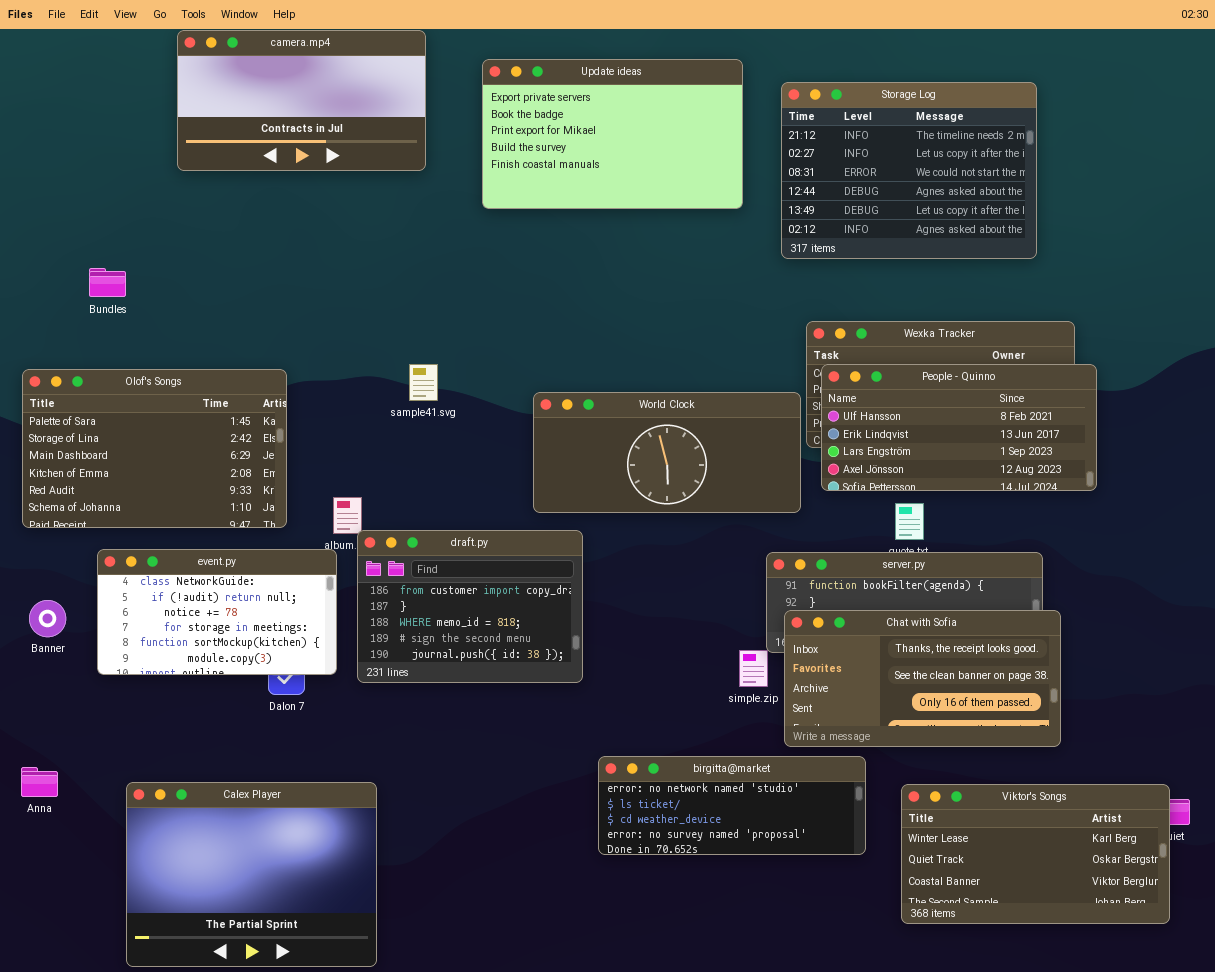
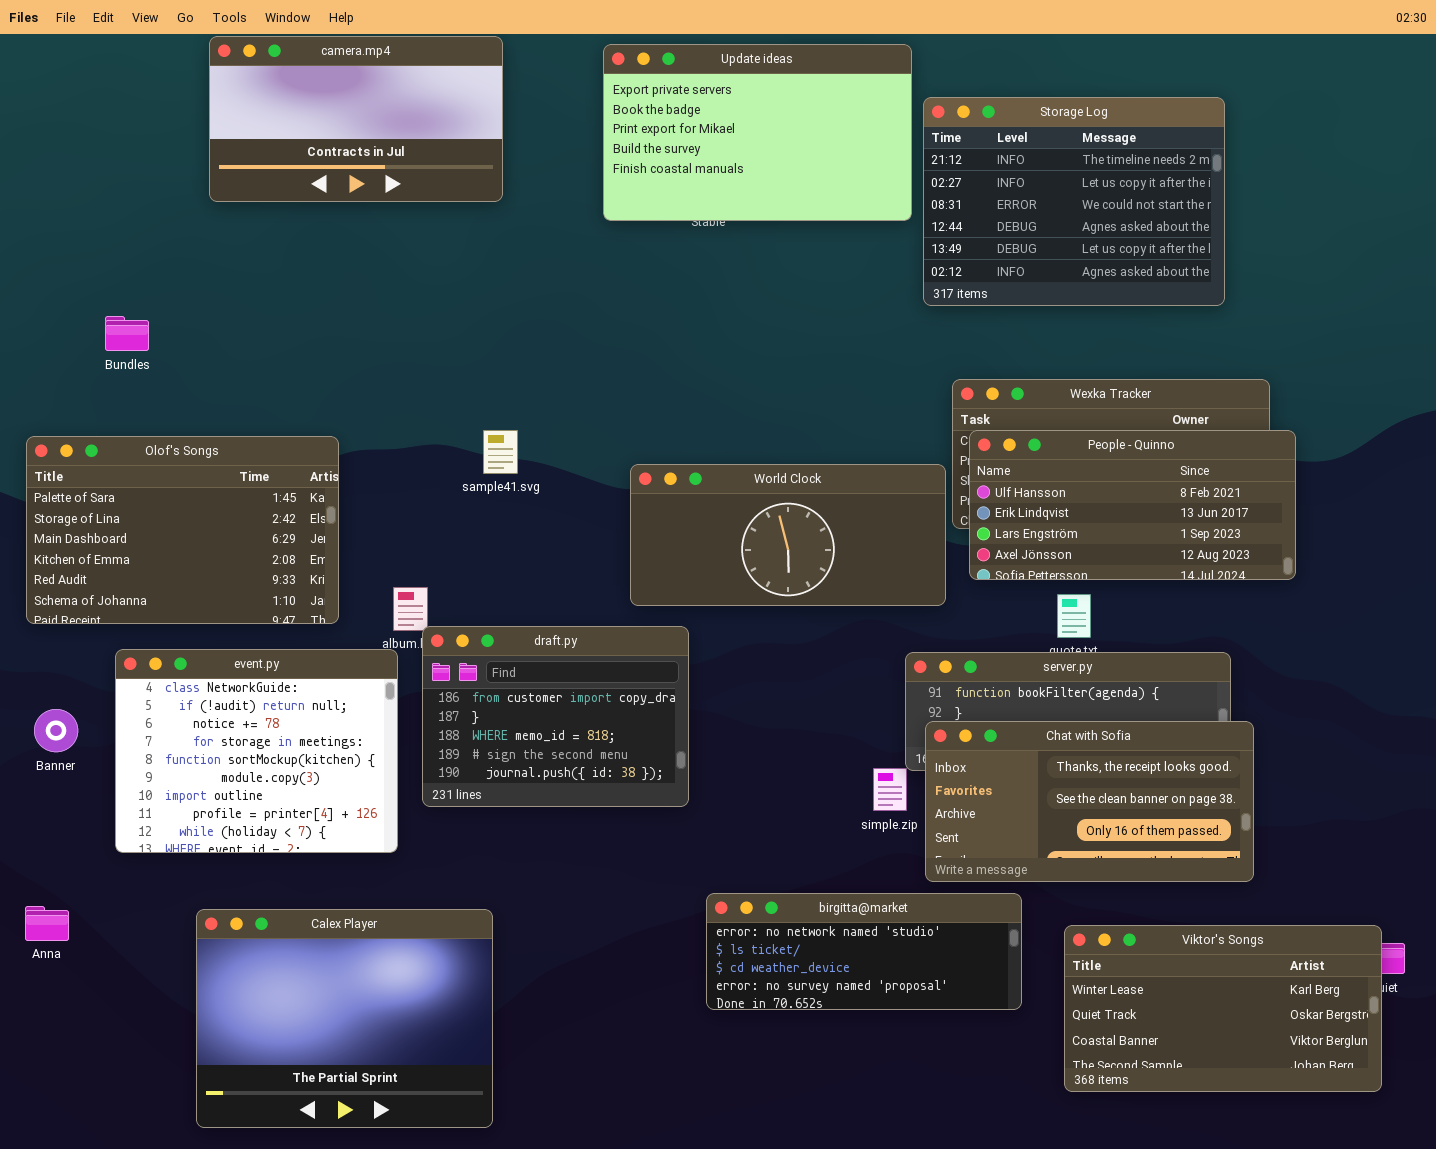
Update ideas: [482,59,743,209] -> [603,44,912,221], moved
event.py: [97,549,337,675] -> [115,649,398,853], resized
Calex Player: [126,782,377,967] -> [196,909,493,1128], moved

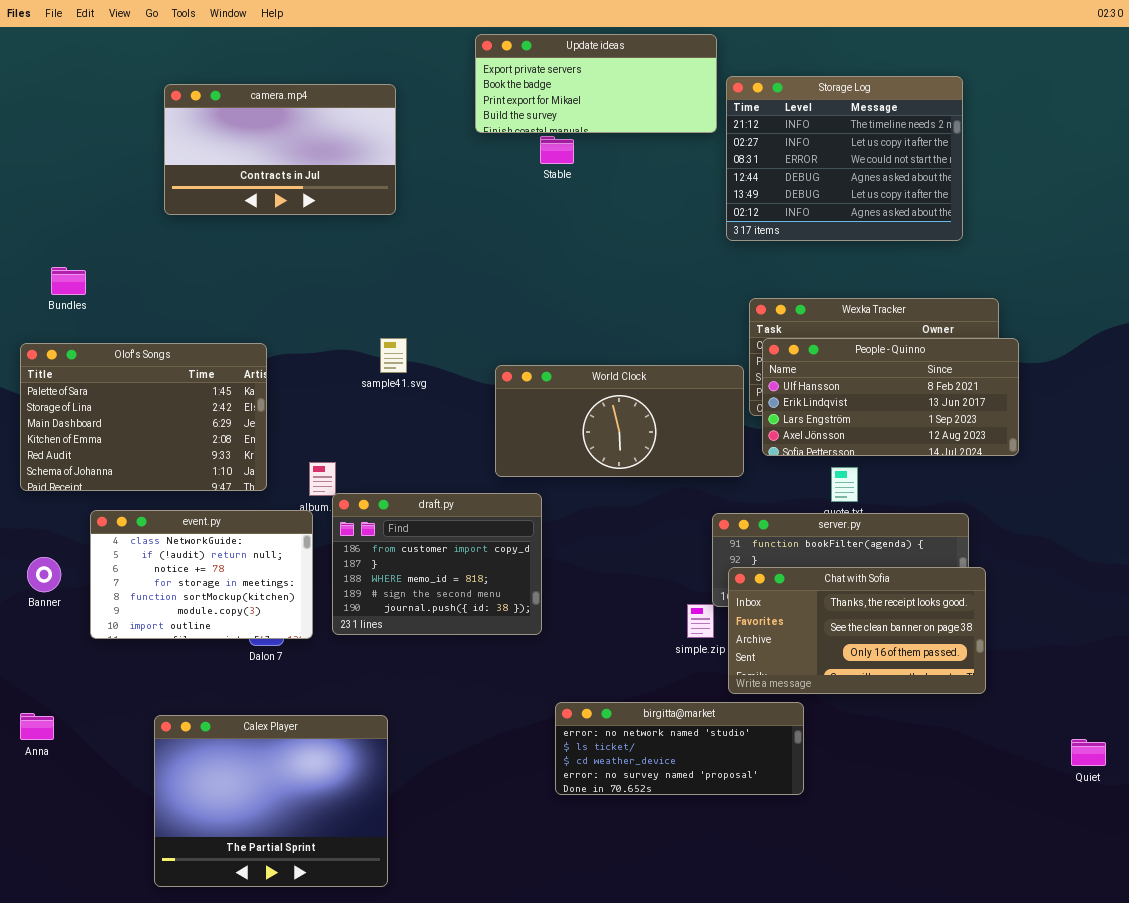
camera.mp4: [209,36,503,202] -> [164,84,396,215], moved
Update ideas: [603,44,912,221] -> [475,34,717,133], resized
Bundles: [105,316,149,351] -> [51,267,86,295], moved
event.py: [115,649,398,853] -> [90,510,313,639], resized
Viktor's Songs: [1064,925,1382,1092] -> none, closed

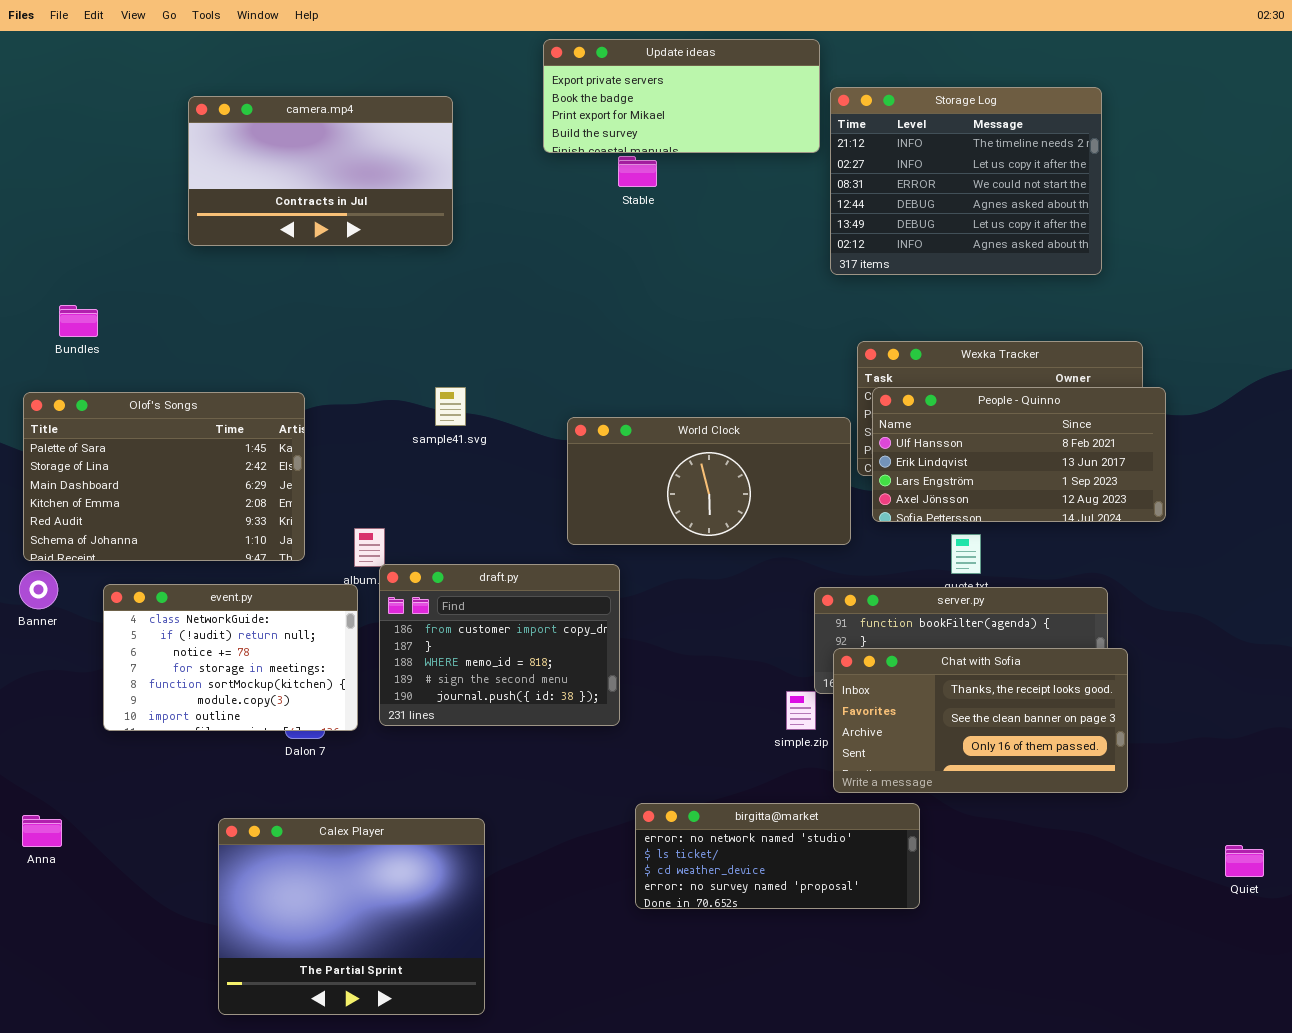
Banner: [27,557,61,592] -> [19,570,58,609], moved
Calex Player: [154,715,388,887] -> [218,818,485,1015], moved

